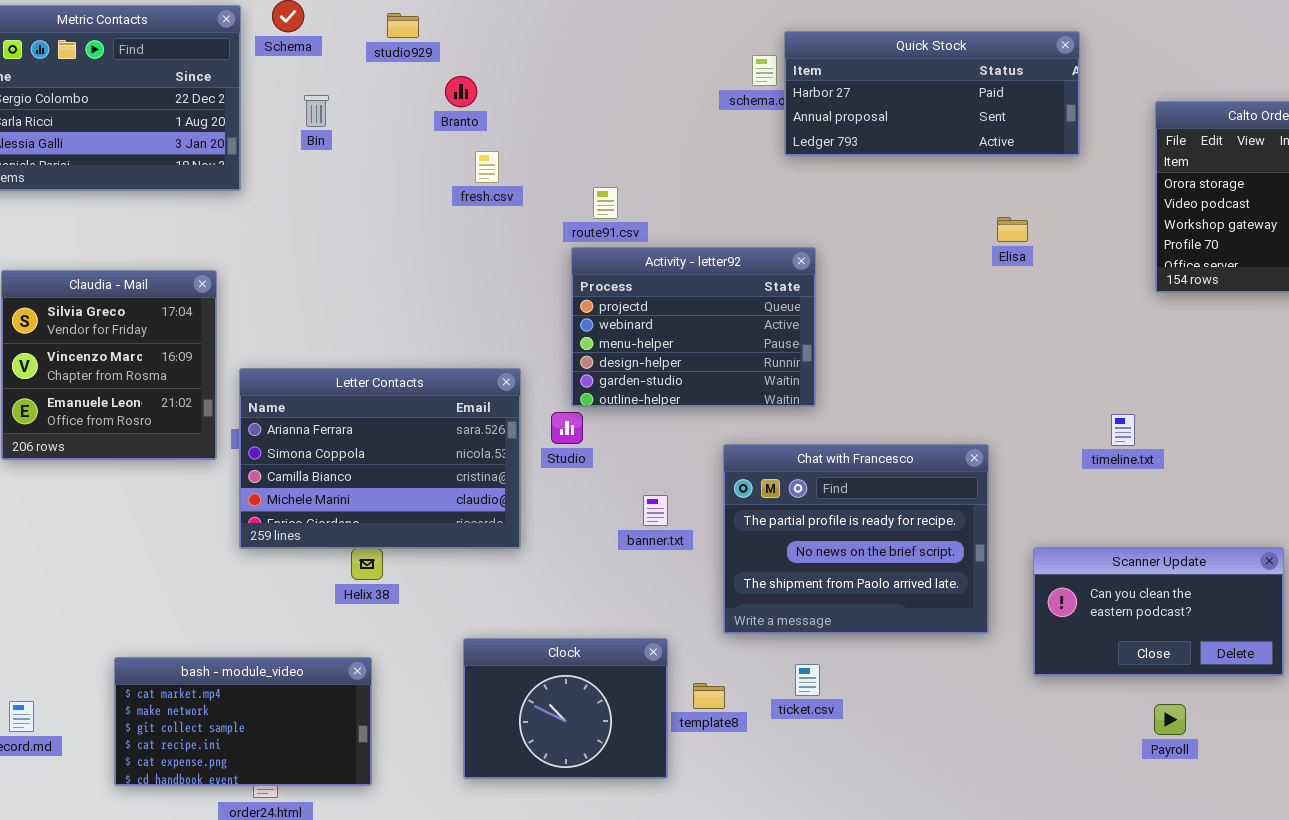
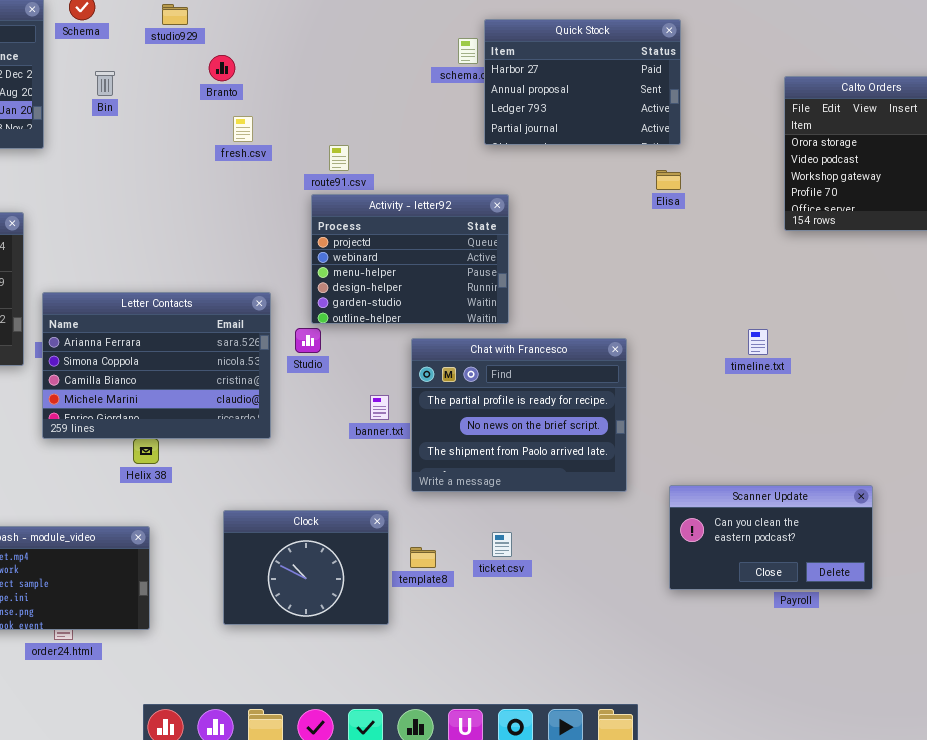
Quick Stock: [784,31,1080,156] -> [484,19,681,145], resized
Chat with Francesco: [723,444,989,634] -> [411,338,627,492], moved
Scanner Update: [1033,547,1284,676] -> [669,485,873,590], moved

